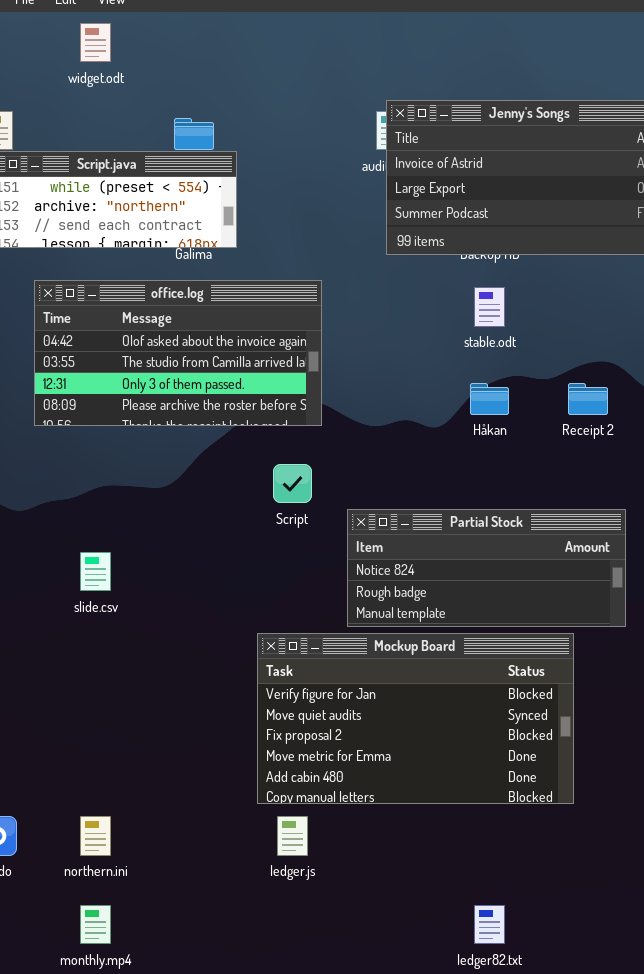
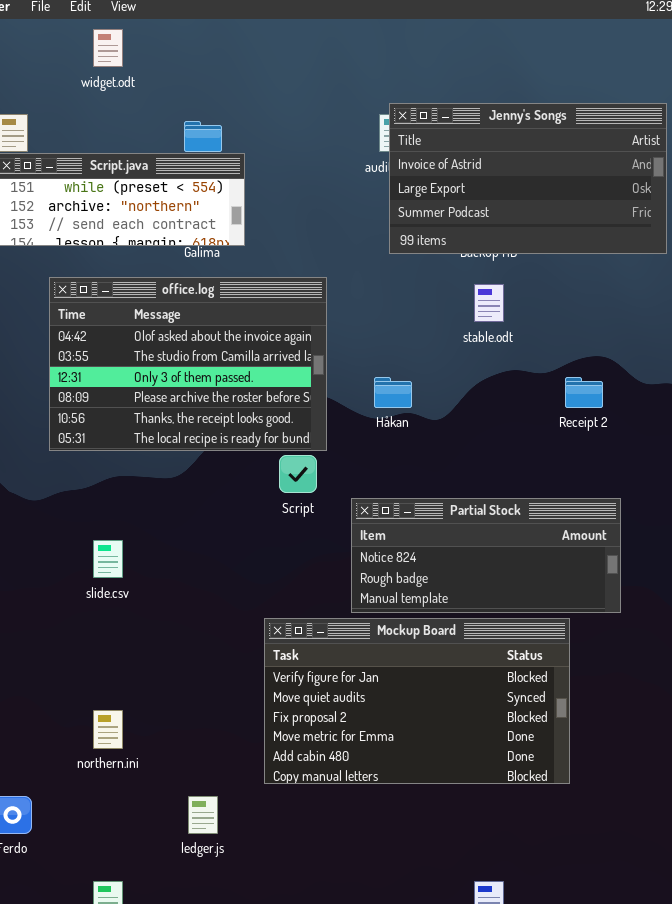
office.log: [34,280,322,426] -> [49,277,327,451], resized
Håkan: [470,383,509,415] -> [374,377,412,408], moved
northern.ini: [80,816,111,856] -> [93,710,123,749], moved
ledger.js: [277,816,308,856] -> [188,796,218,834], moved

